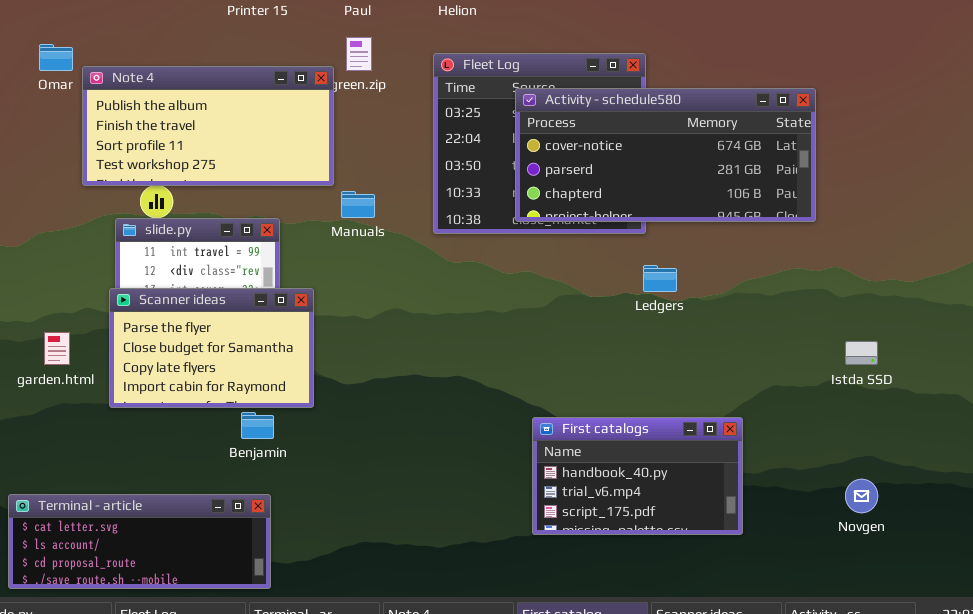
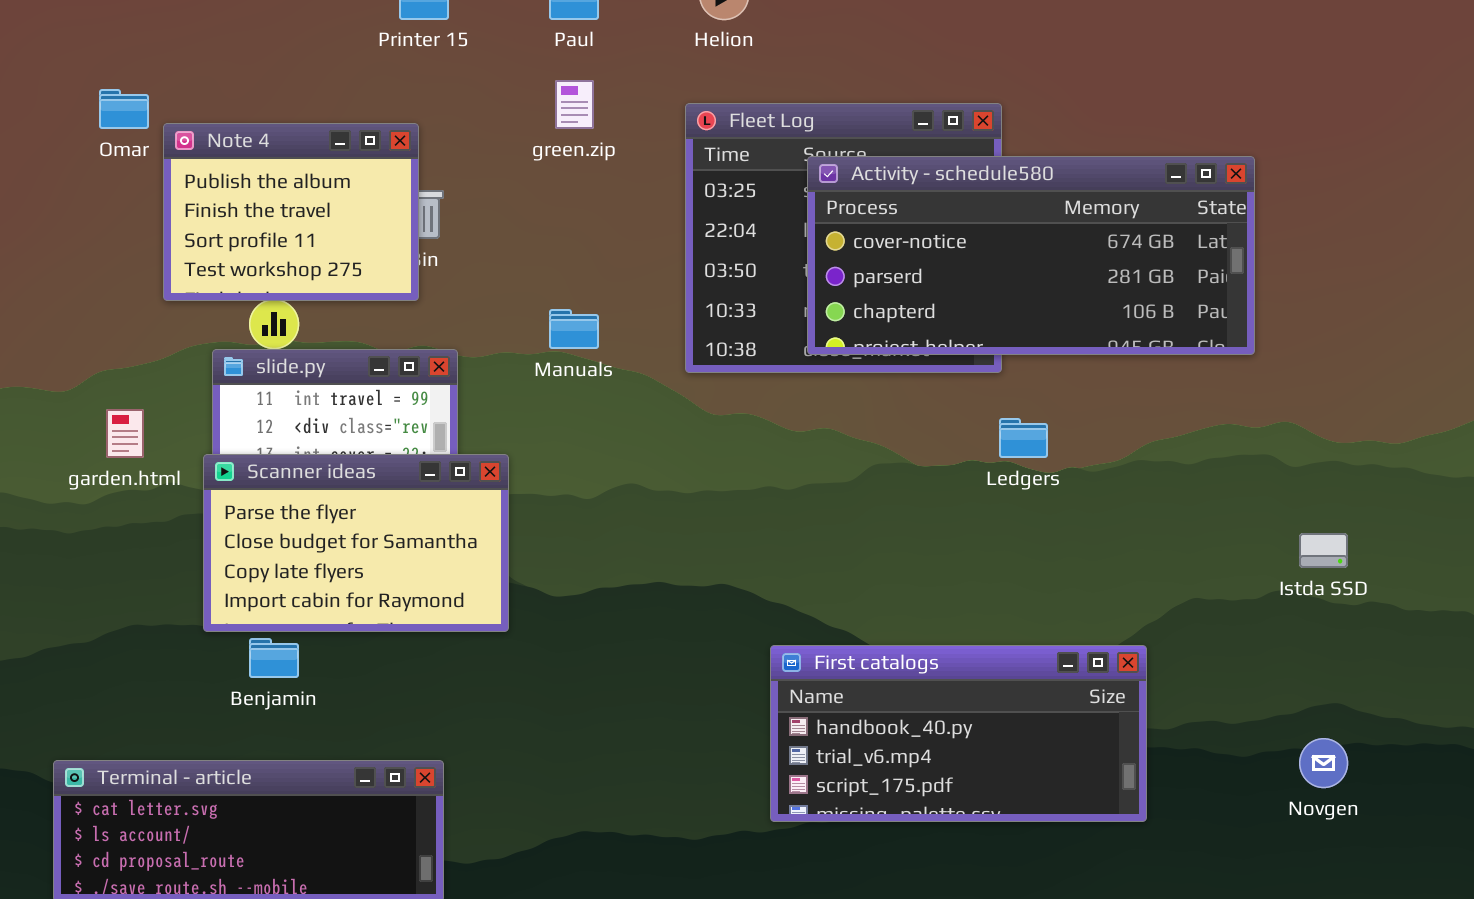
Note 4: [82,66,334,186] -> [163,123,419,301], resized
garden.html: [44,332,70,365] -> [106,409,144,458], moved
Benjamin: [241,412,274,439] -> [249,638,299,678], moved
First catalogs: [532,417,743,535] -> [770,645,1147,822], resized

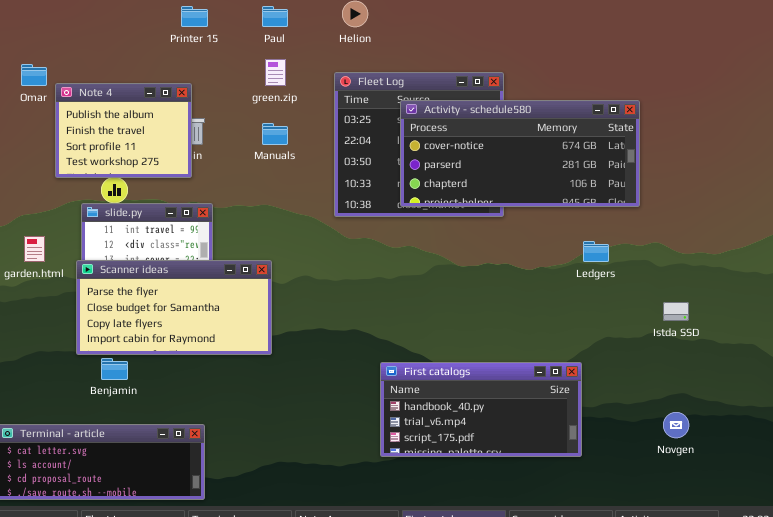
Manuals: [549,309,599,349] -> [262,123,288,145], moved
Ledgers: [999,418,1048,458] -> [583,241,609,262], moved
Scanner ideas: [203,454,509,632] -> [76,260,272,355], resized

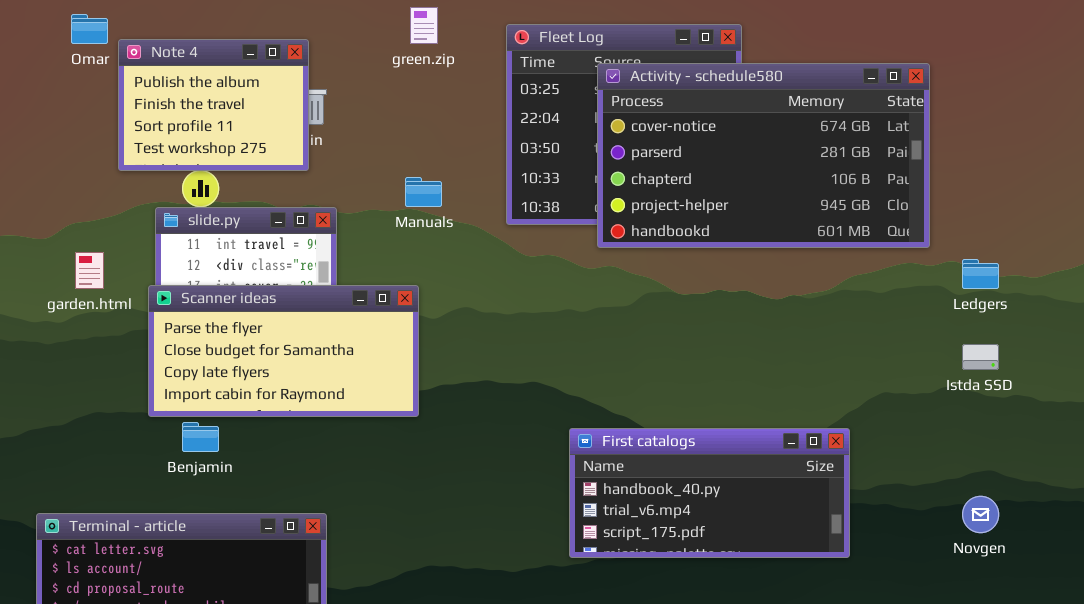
Activity - schedule580: [400,100,640,207] -> [597,63,930,248], resized
Manuals: [262,123,288,145] -> [405,177,442,207], moved
Ledgers: [583,241,609,262] -> [962,259,999,289], moved

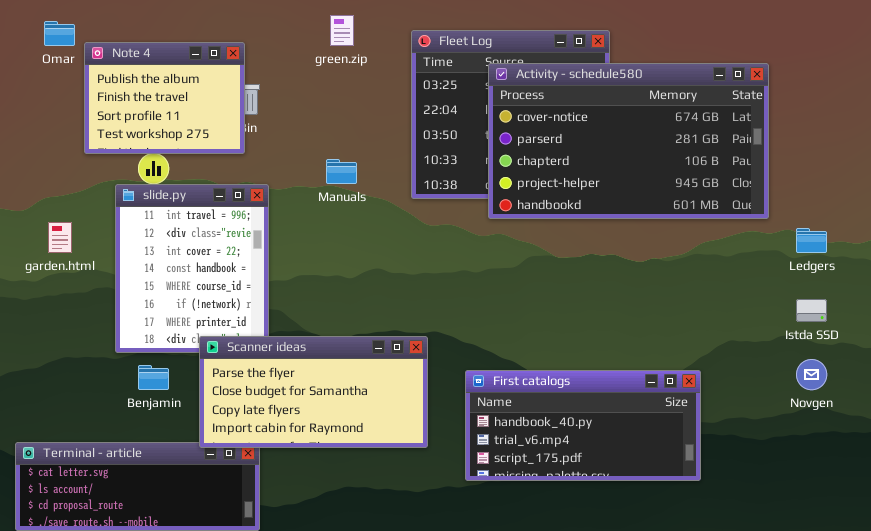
Scanner ideas: [148,285,419,417] -> [199,336,428,448], moved
Novgen: [962,496,999,533] -> [796,359,827,390], moved

